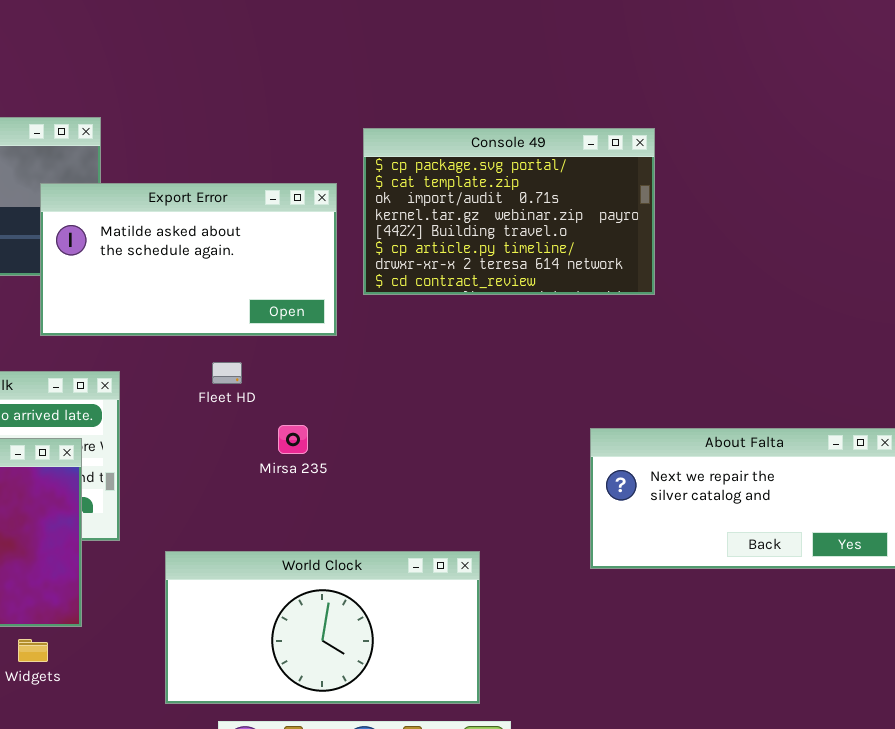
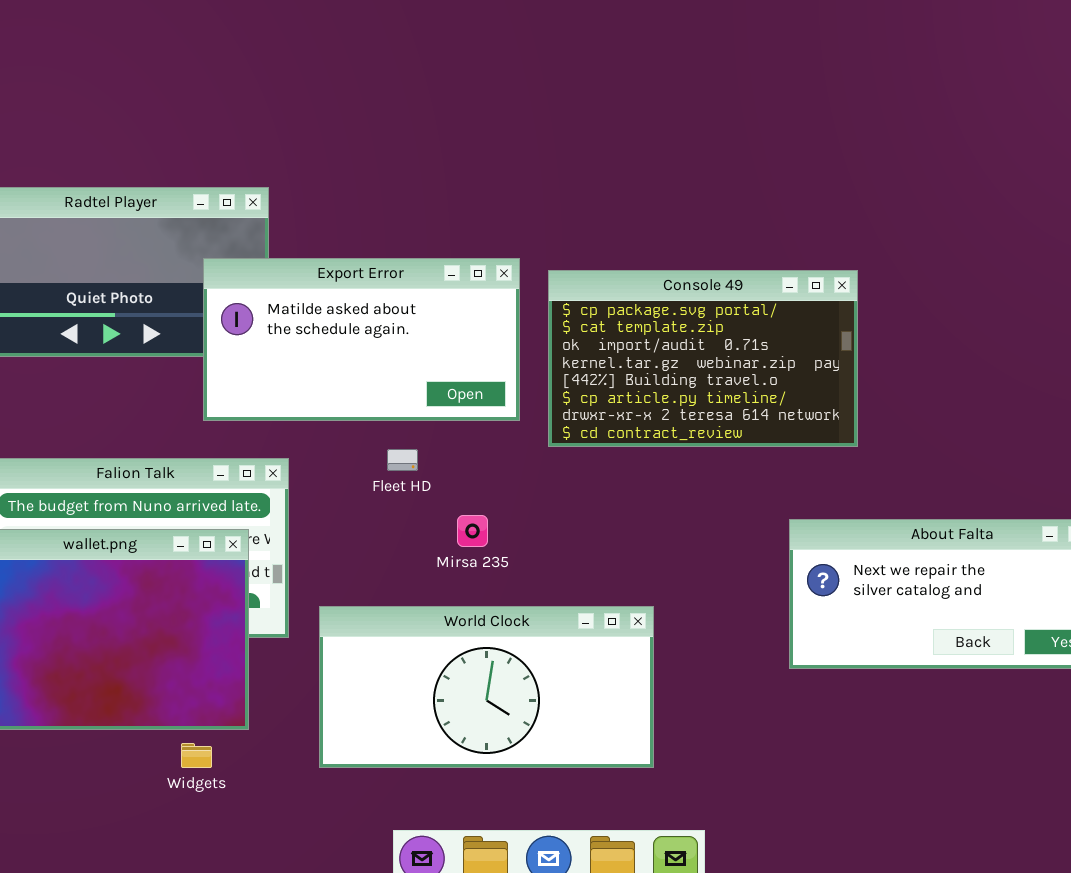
Console 49: [363,128,655,295] -> [548,270,858,447], moved
World Clock: [165,551,480,704] -> [319,606,654,768], moved

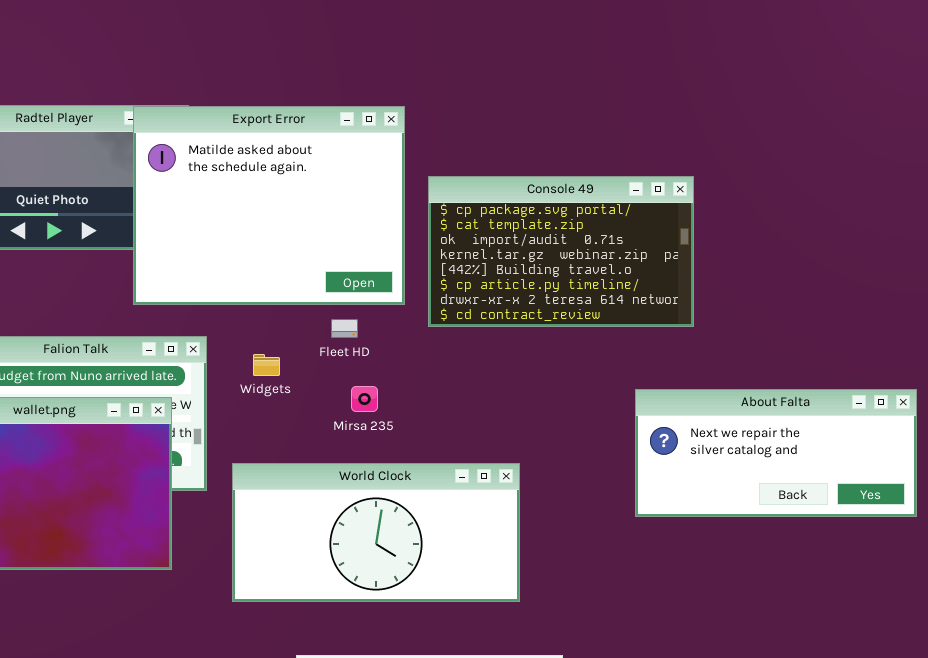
Export Error: [203,258,520,421] -> [133,106,405,305], resized
Fleet HD: [387,449,418,471] -> [331,319,358,338], moved
Widgets: [181,743,212,768] -> [253,354,280,376], moved

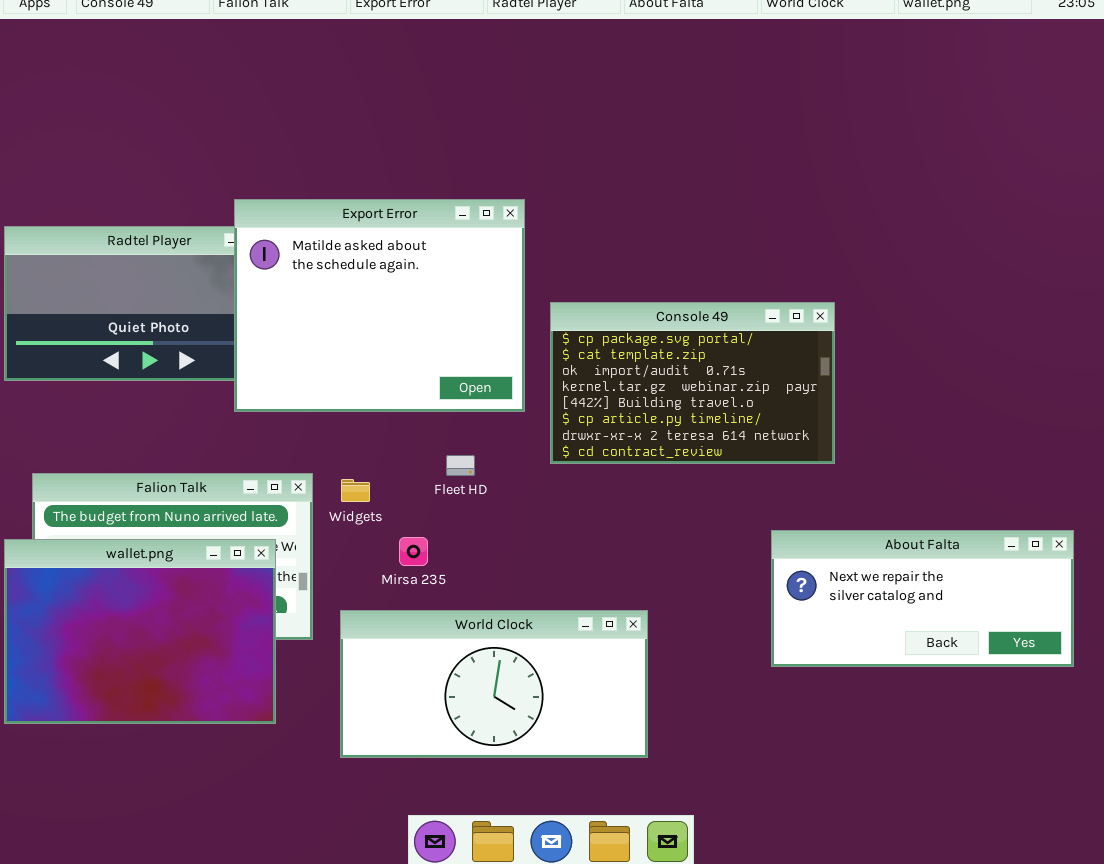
Export Error: [133,106,405,305] -> [234,199,525,412], moved
Widgets: [253,354,280,376] -> [341,479,370,502], moved
Mirsa 235: [351,386,378,412] -> [399,537,428,566], moved

